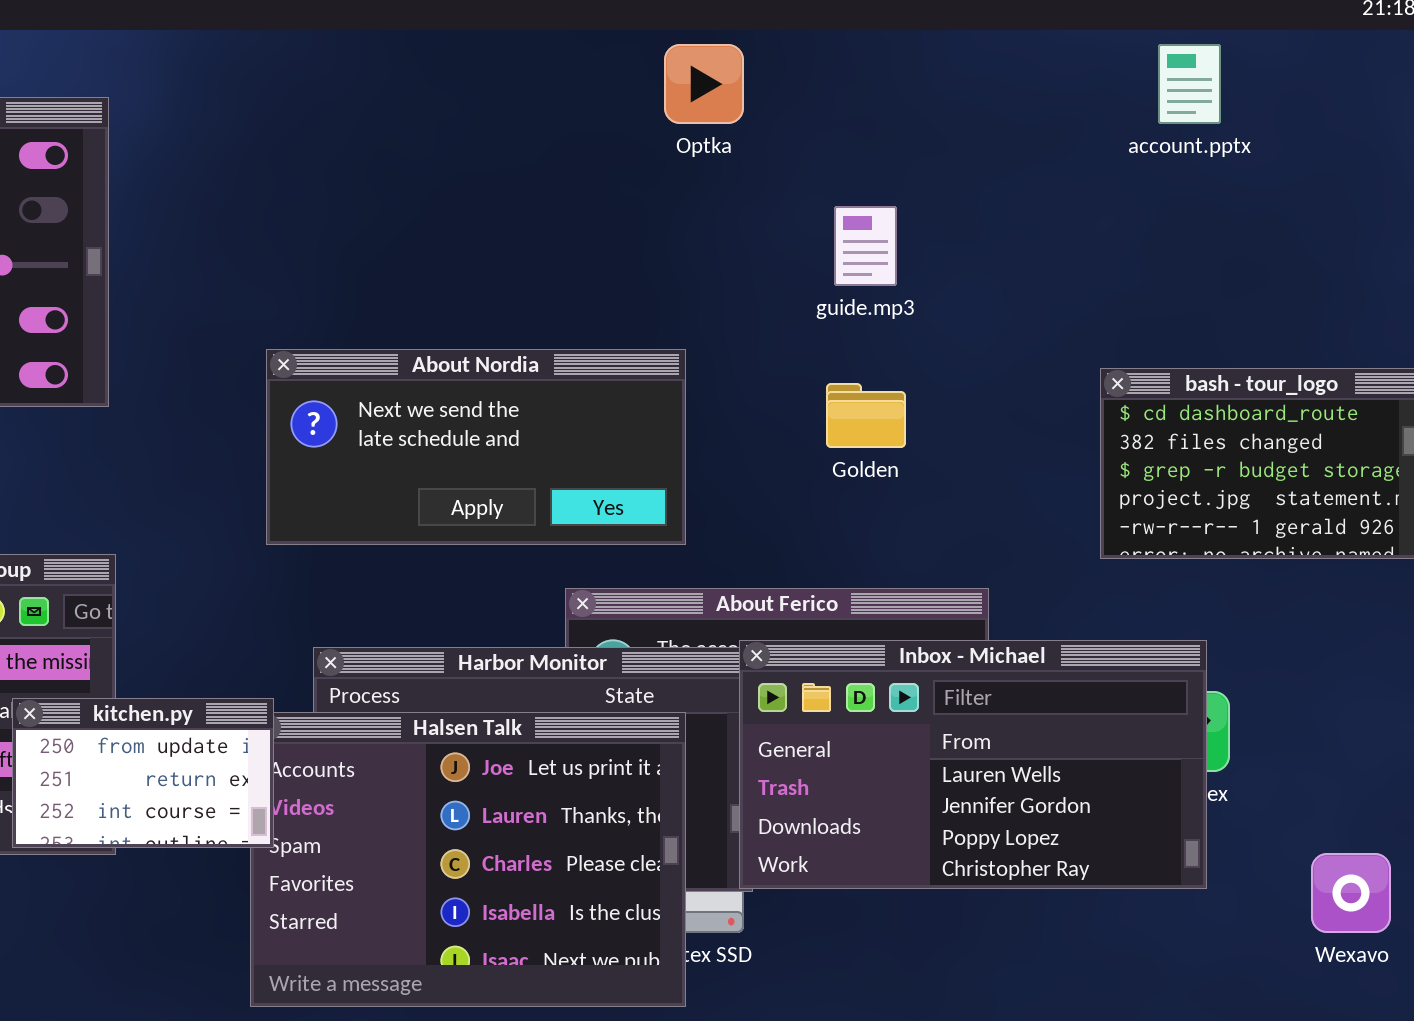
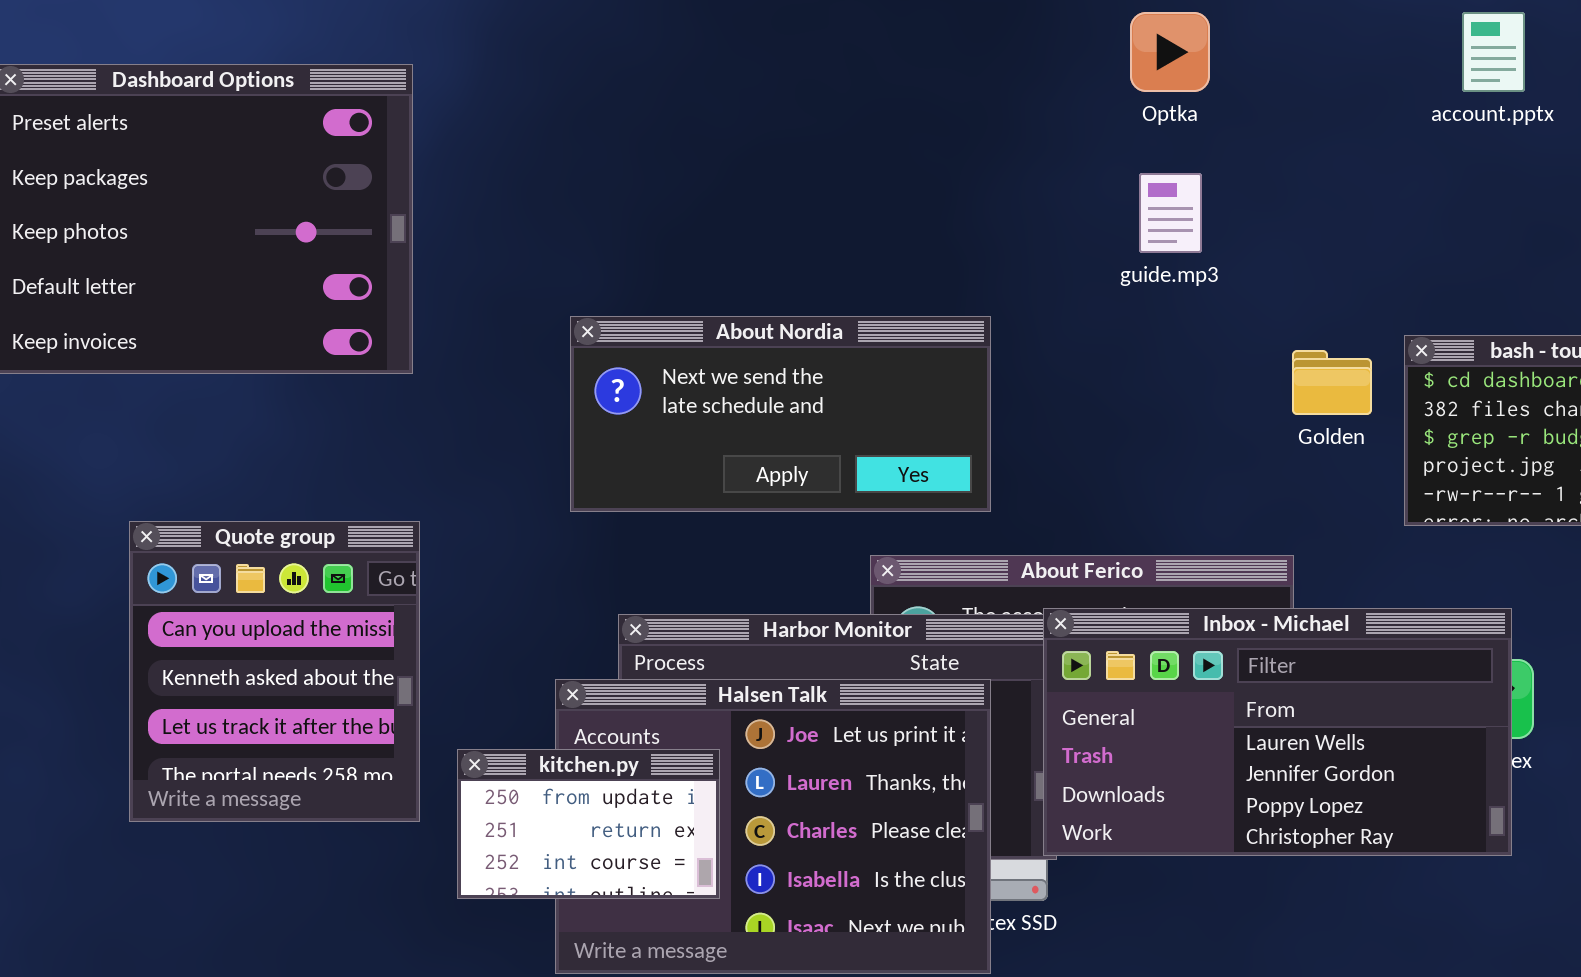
Optka: [664,44,744,124] -> [1130,12,1210,92], moved
Golden: [826,383,906,448] -> [1292,350,1372,415], moved
kitchen.py: [12,698,274,848] -> [457,749,720,899], moved

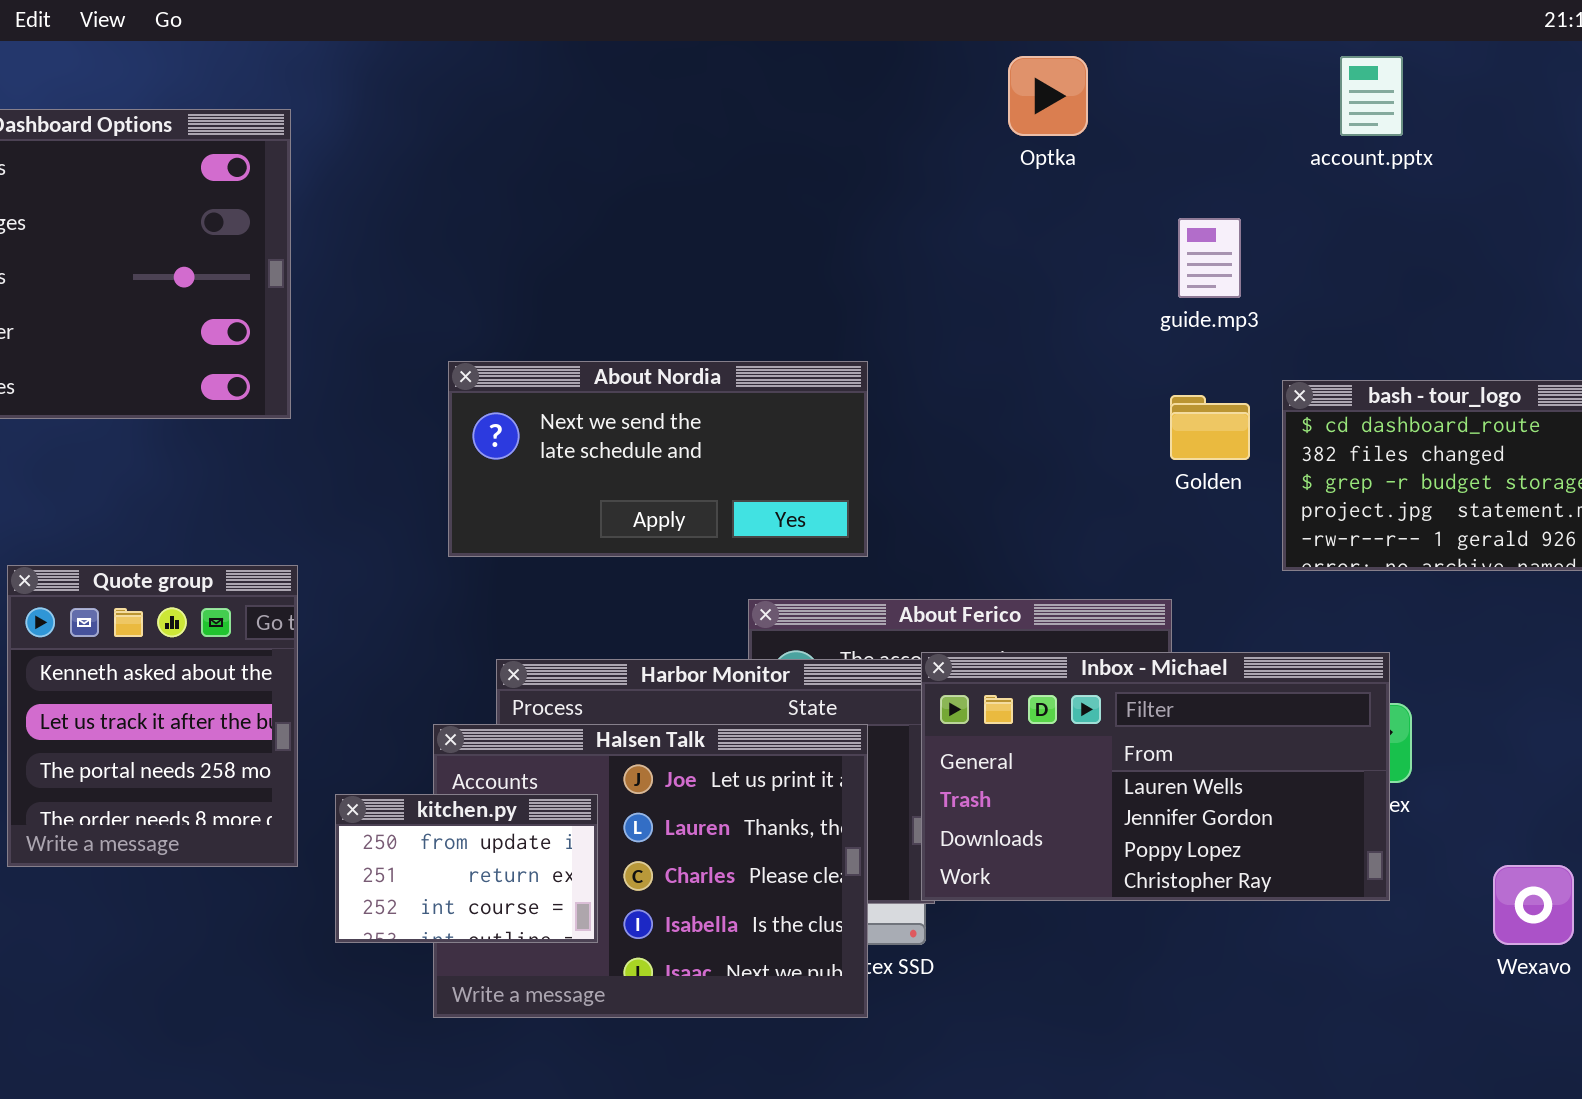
guide.mp3: [1139,173,1202,253] -> [1178,218,1241,298], moved
Quote group: [129,521,420,822] -> [7,565,298,867], scrolled down 1 row

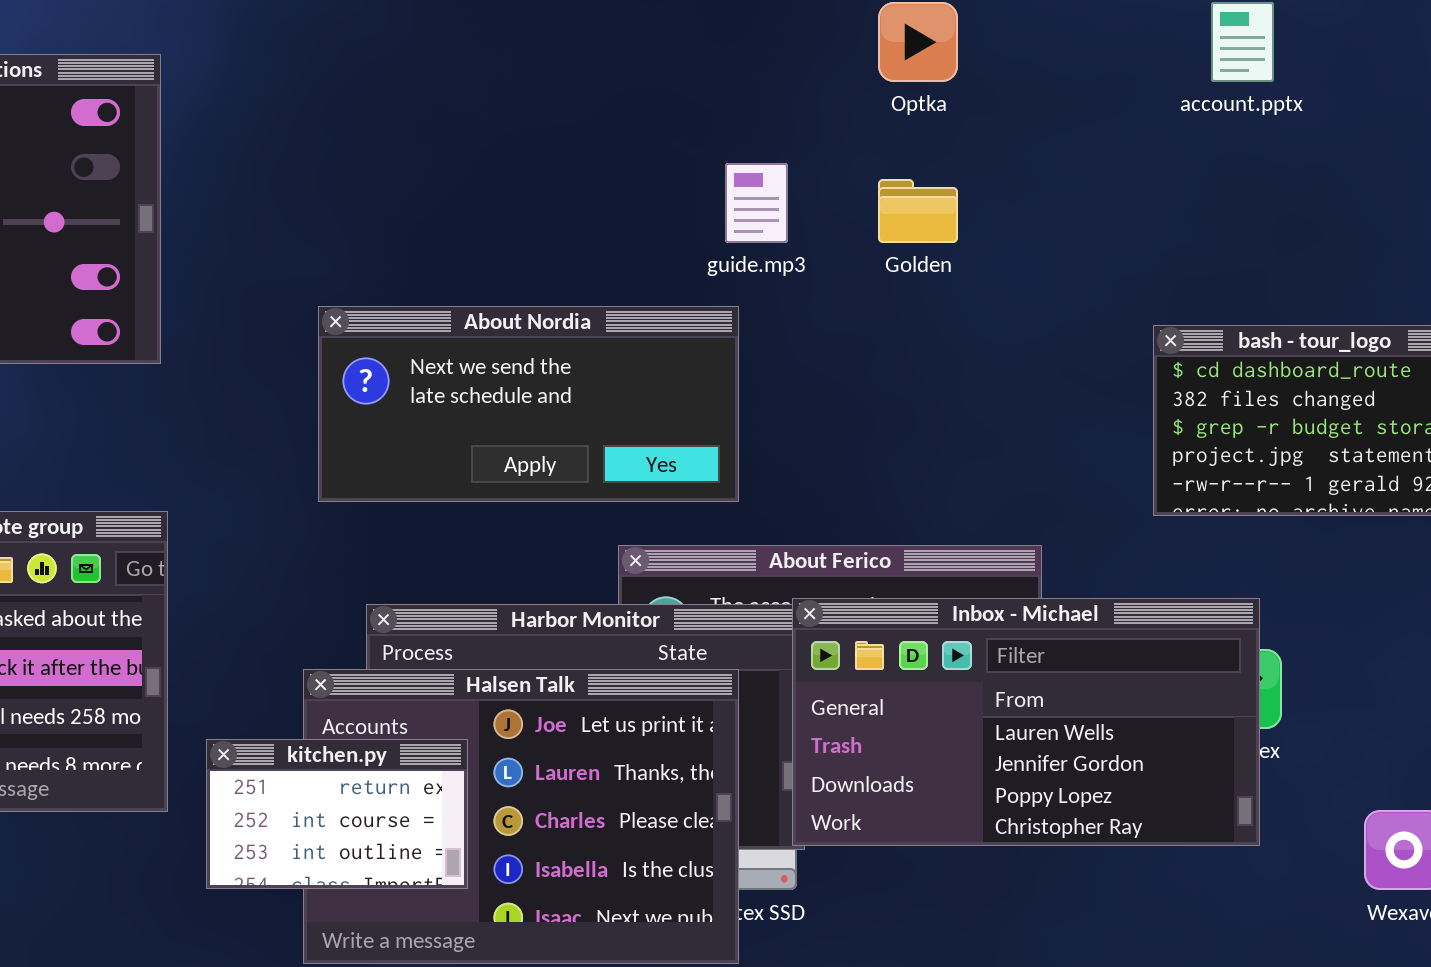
guide.mp3: [1178,218,1241,298] -> [725,163,788,243], moved
Golden: [1170,395,1250,460] -> [878,179,958,243], moved
kitchen.py: [335,794,598,943] -> [206,739,468,889], scrolled down 1 row

